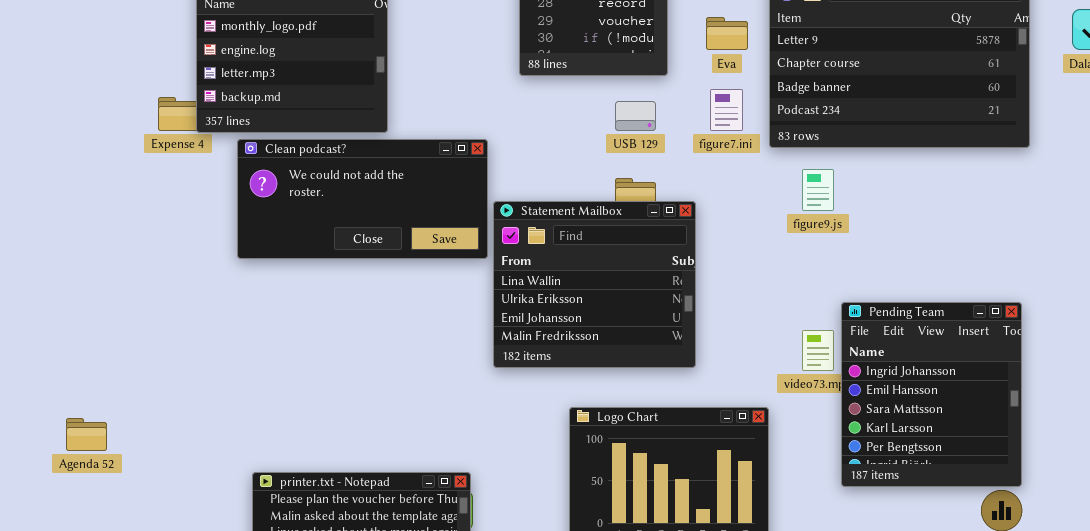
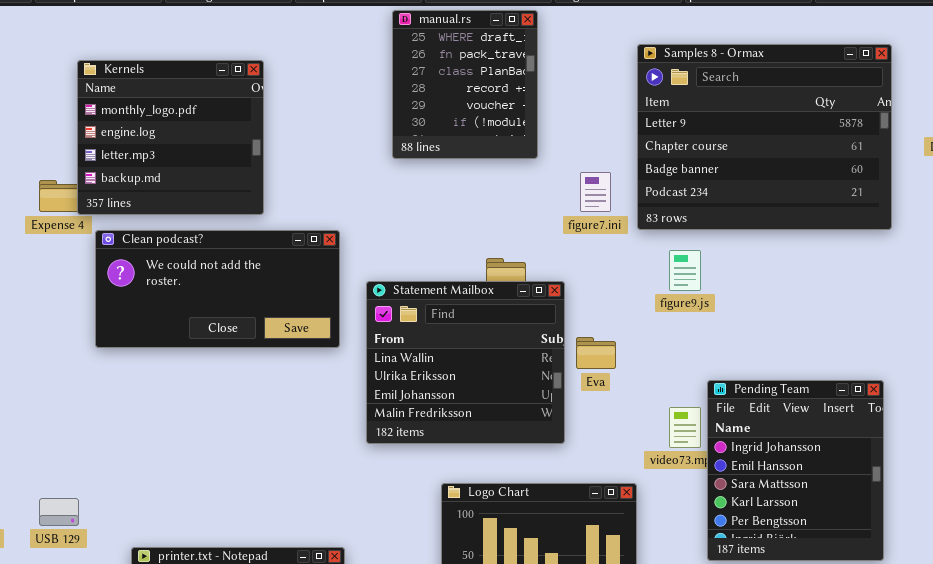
Eva: [706,17,748,50] -> [576,337,616,369], moved
USB 129: [615,101,656,131] -> [39,498,79,526], moved
Clean podcast?: [237,139,488,259] -> [95,230,340,348], moved

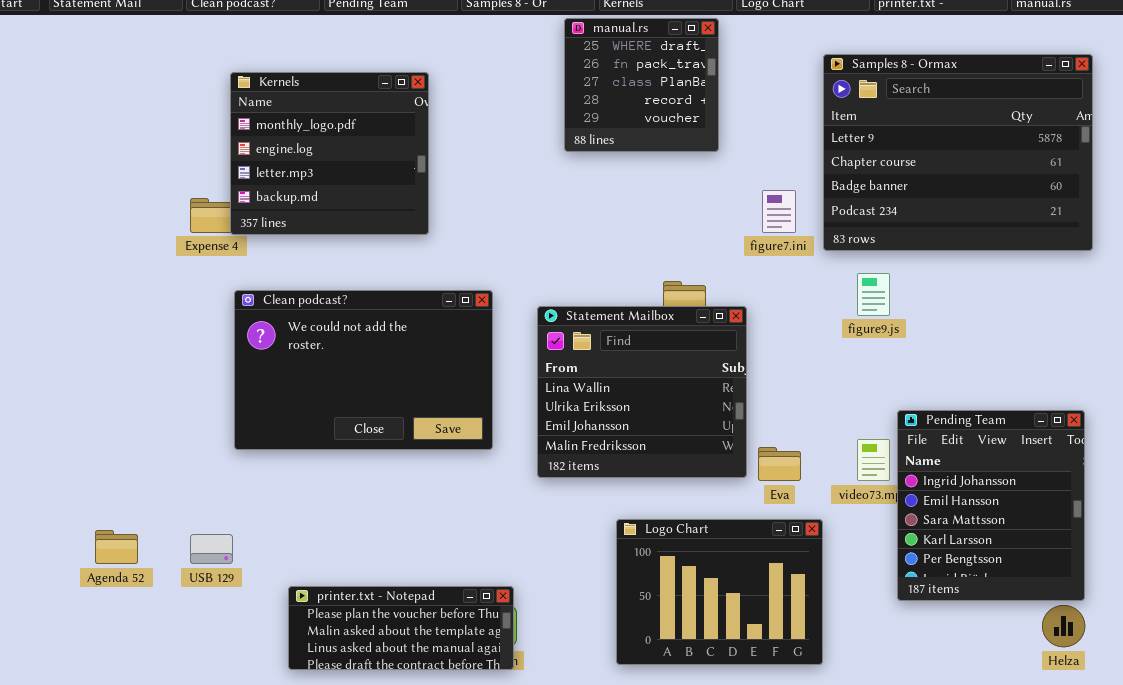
manual.rs: [392,10,538,159] -> [564,18,719,152], resized
Clean podcast?: [95,230,340,348] -> [234,290,493,450], moved, resized
Eva: [576,337,616,369] -> [758,447,801,481], moved

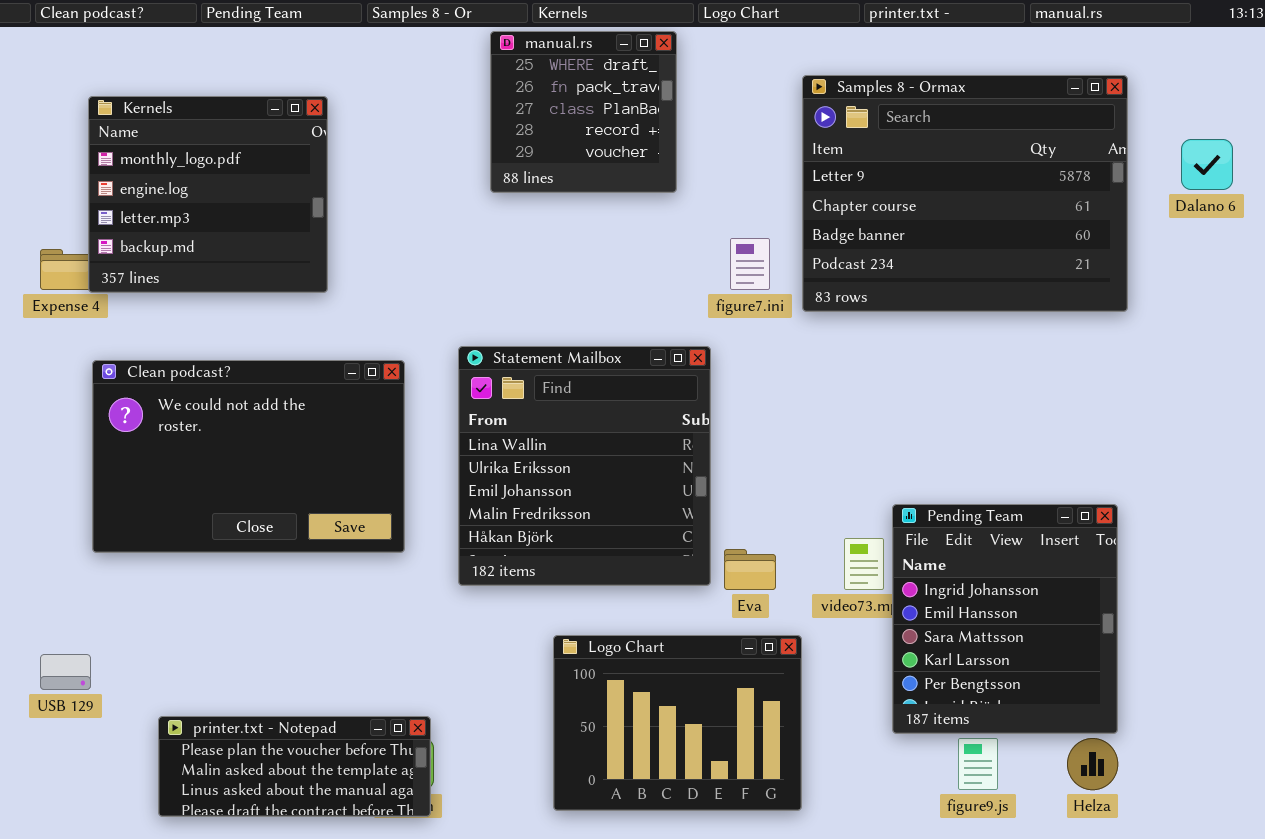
figure9.js: [857,273,890,316] -> [958,738,998,790], moved
Statement Mailbox: [537,306,747,478] -> [458,346,711,586], resized

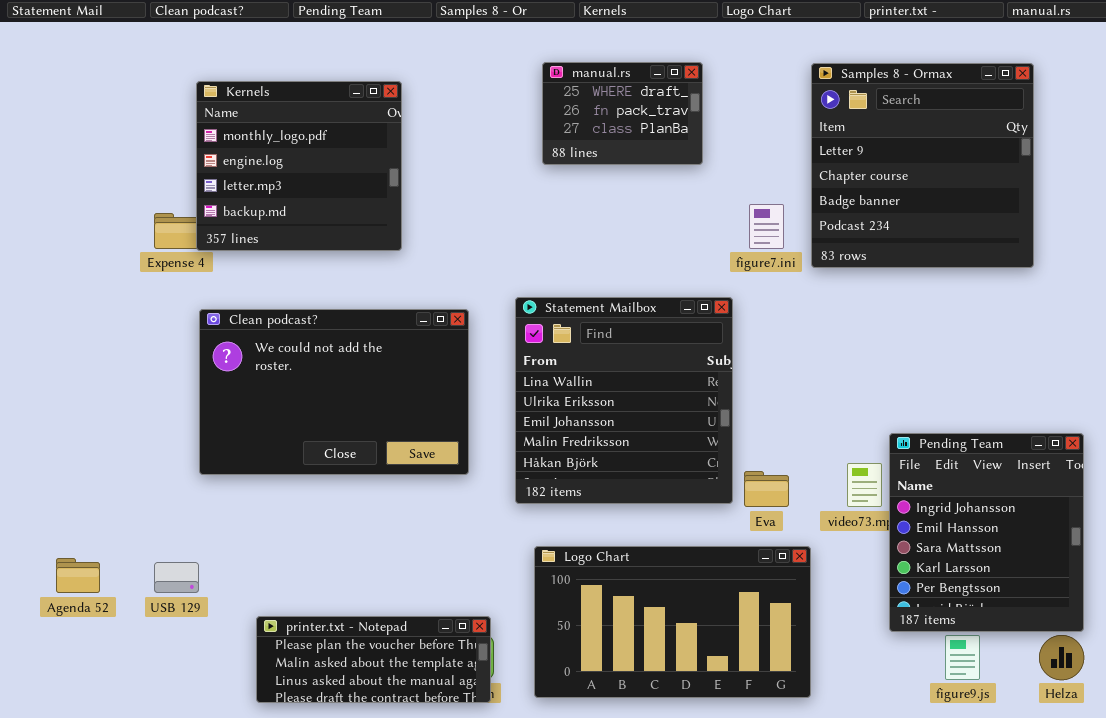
manual.rs: [490,31,677,193] -> [542,62,703,165], resized
Samples 8 - Ormax: [802,75,1128,312] -> [811,63,1034,268], resized
Logo Chart: [553,635,802,811] -> [534,546,811,698], resized

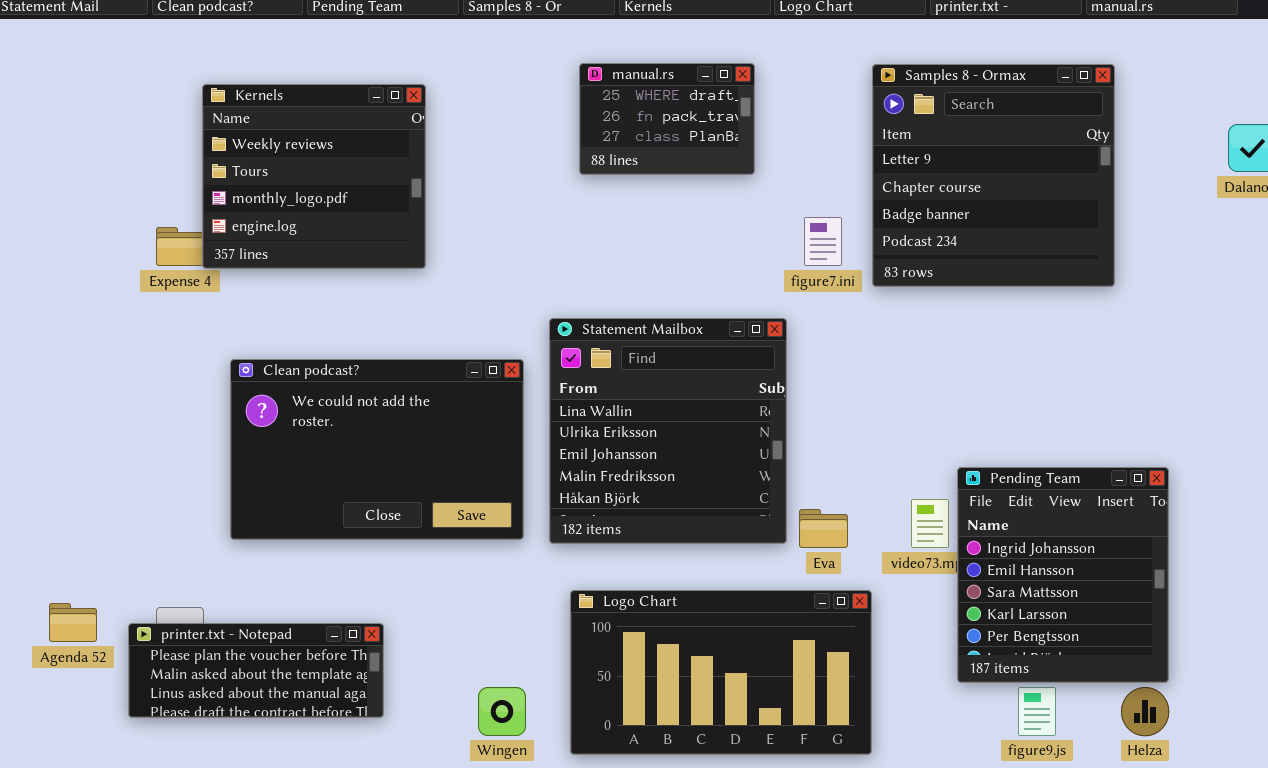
Kernels: [196,81,402,251] -> [202,84,426,269], scrolled up 2 rows
Clean podcast?: [199,309,469,475] -> [230,359,524,540], moved
printer.txt - Notepad: [256,616,491,703] -> [128,623,384,718], moved

